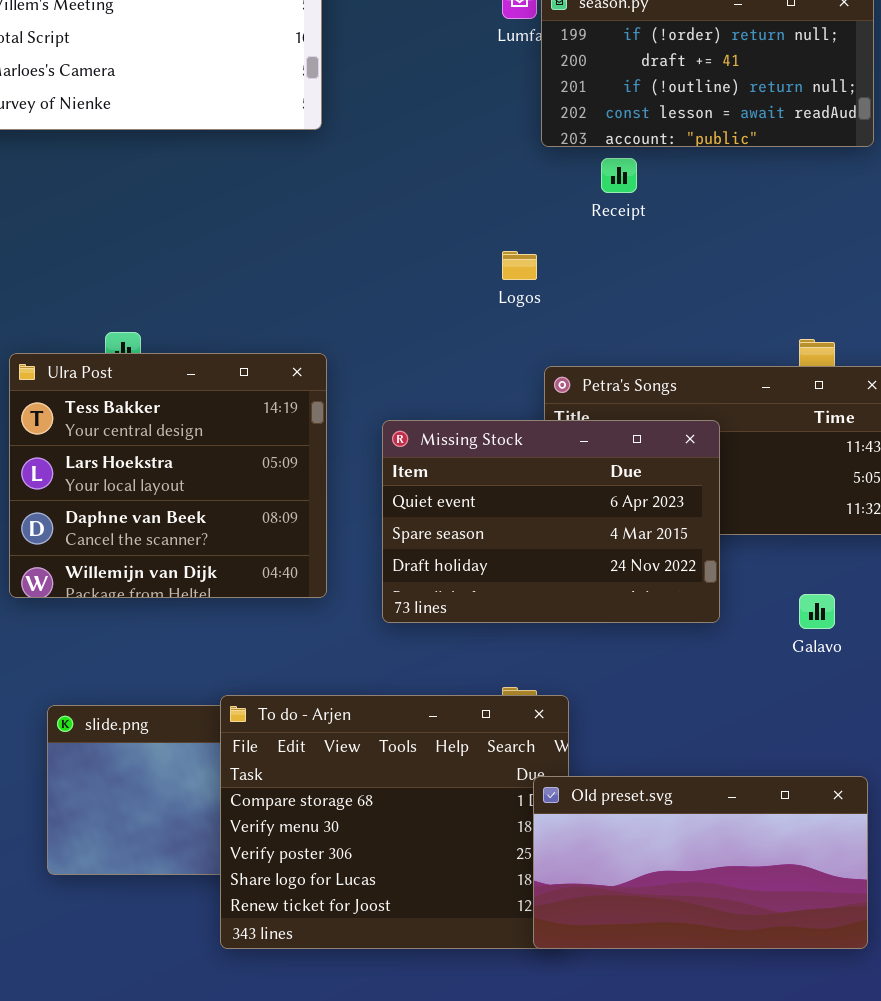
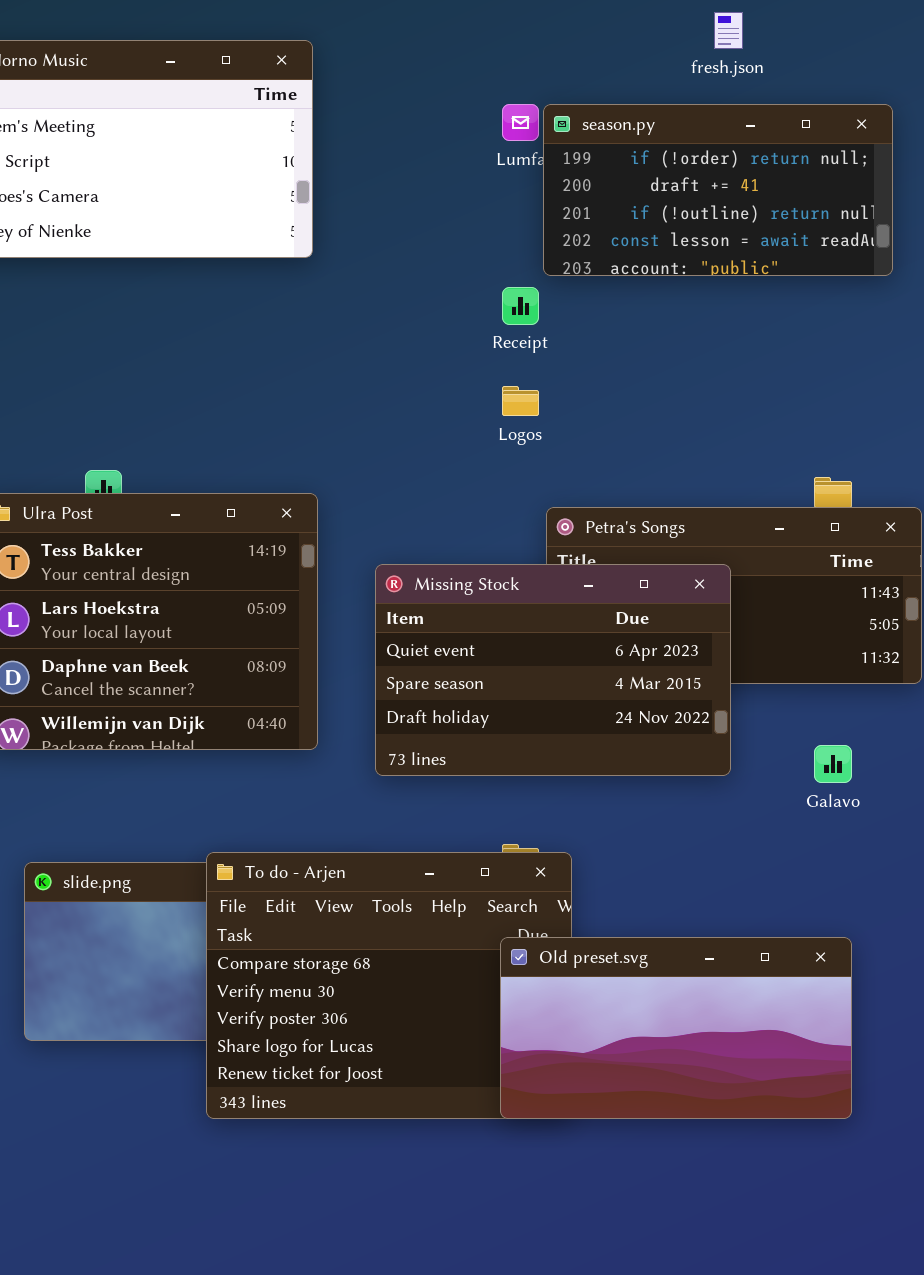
Receipt: [601,158,637,193] -> [502,287,539,325], moved
Old preset.svg: [533,776,868,949] -> [500,937,852,1119], moved

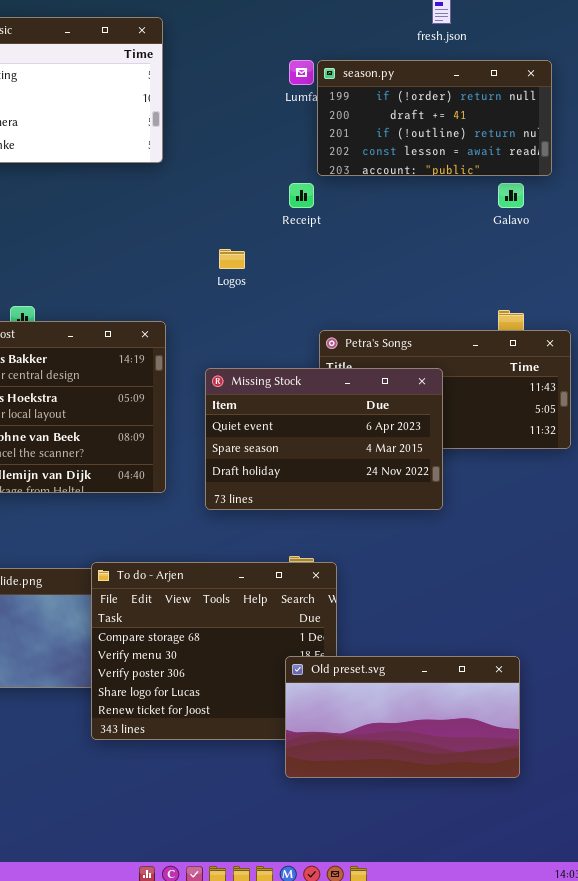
Logos: [502,386,539,416] -> [219,249,245,269], moved
Galavo: [814,745,852,783] -> [498,183,524,208], moved
Old preset.svg: [500,937,852,1119] -> [285,656,520,778], moved

